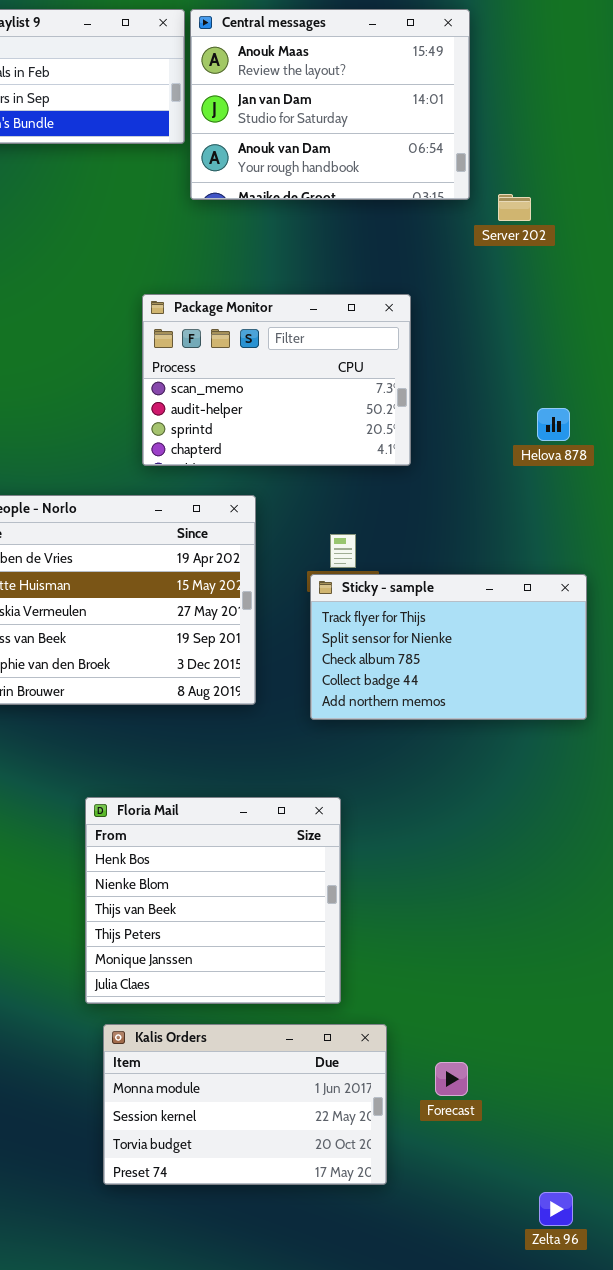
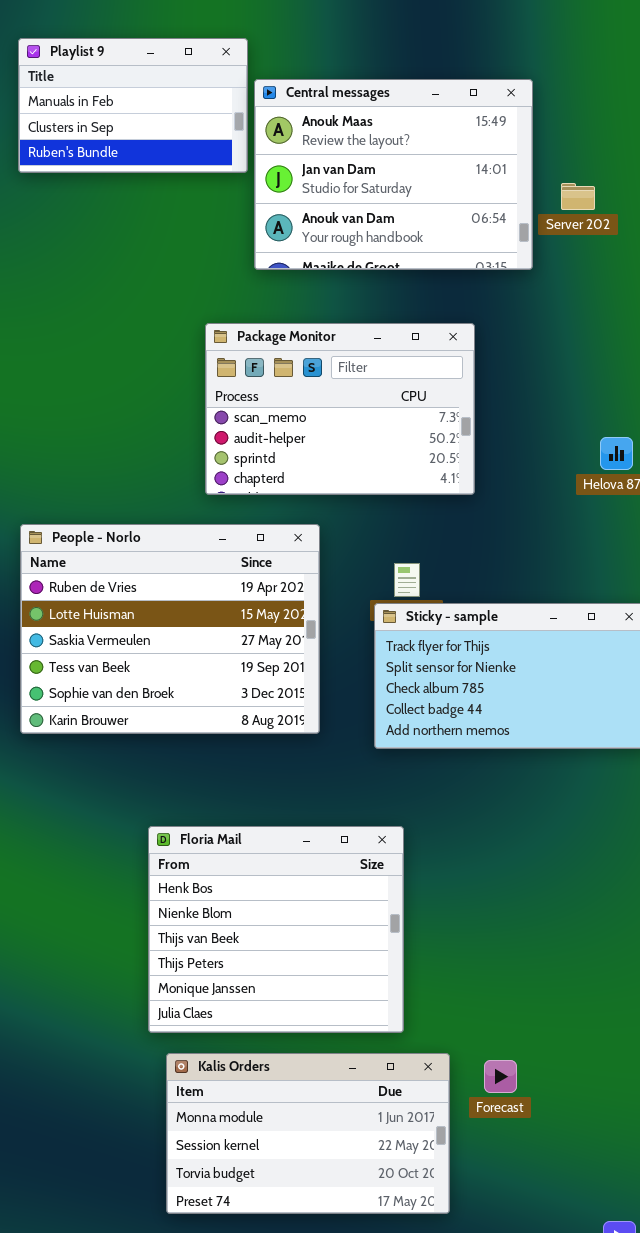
Central messages: [190,9,470,200] -> [254,79,533,270], moved
Server 202: [498,194,531,221] -> [561,183,595,210], moved
Forecast: [435,1062,468,1096] -> [484,1060,517,1093], moved

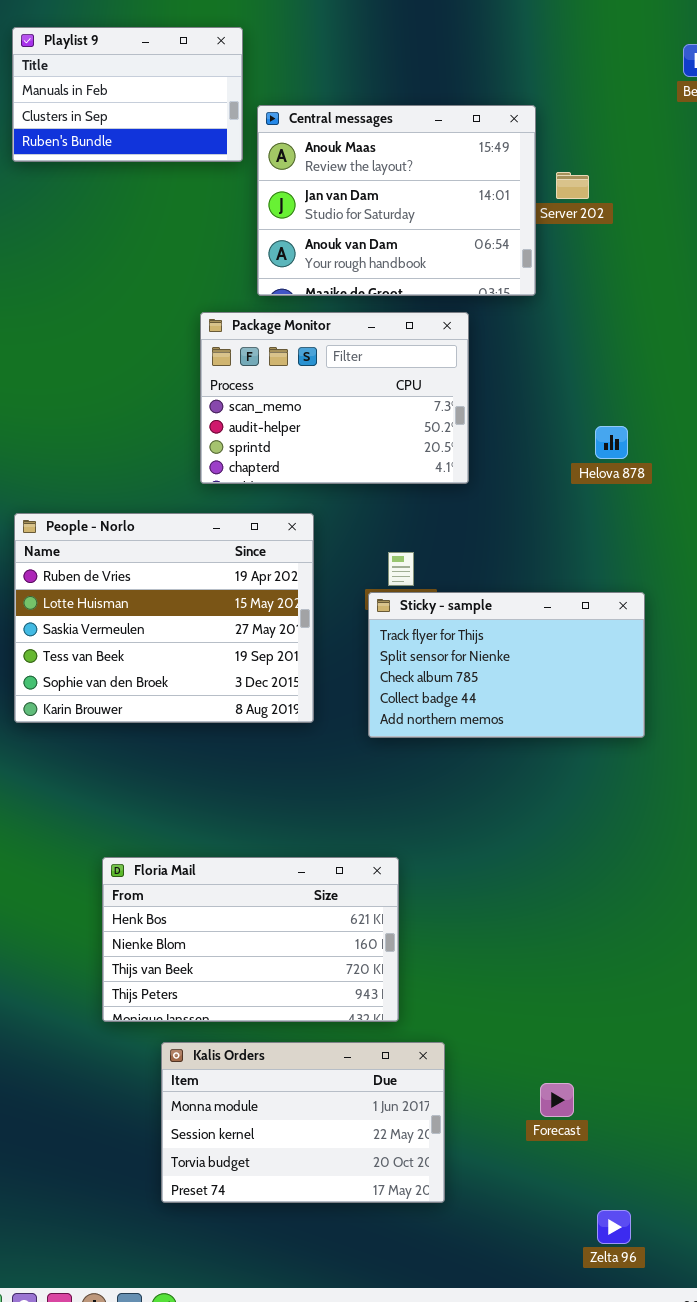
Central messages: [254,79,533,270] -> [257,105,536,296], moved
Floria Mail: [148,826,404,1033] -> [102,857,399,1022], resized
Forecast: [484,1060,517,1093] -> [540,1083,574,1117], moved

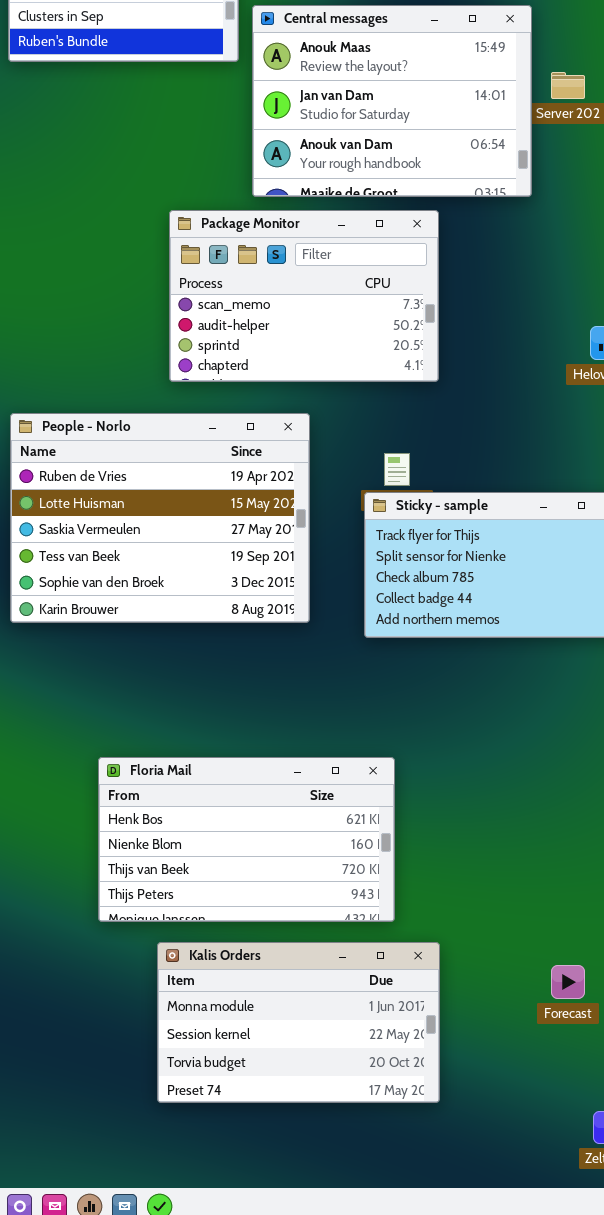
Package Monitor: [200,312,469,484] -> [169,210,439,382], moved
Forecast: [540,1083,574,1117] -> [551,965,585,999], moved

